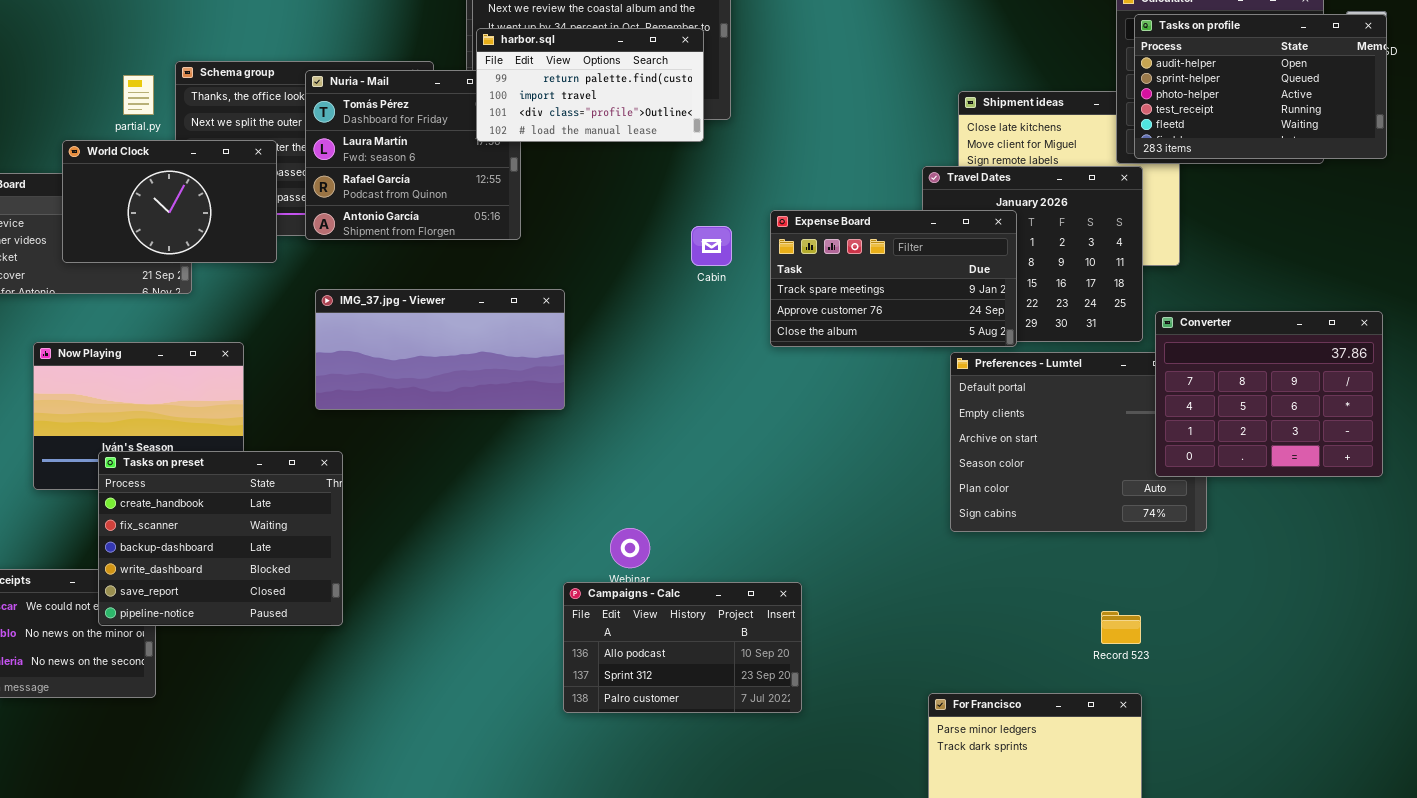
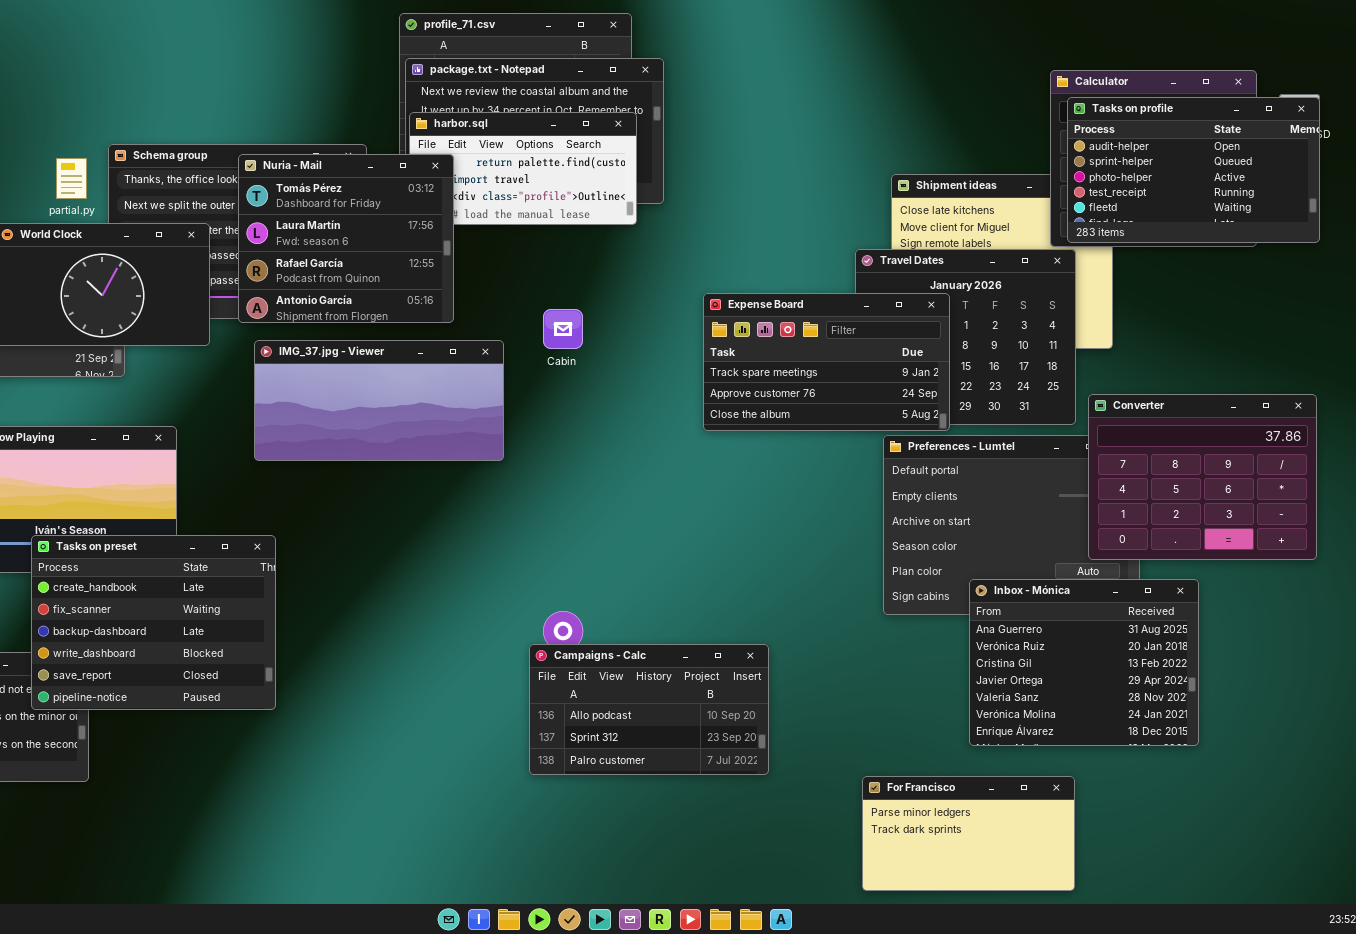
Nuria - Mail: [305,70,521,240] -> [238,154,454,323], raised
Cabin: [691,226,732,266] -> [543,309,583,349], moved
IMG_37.jpg - Viewer: [315,289,565,410] -> [254,340,504,461], moved
Inbox - Mónica: none -> [969,579,1199,746], opened
Campaigns - Calc: [563,582,802,713] -> [529,644,769,775], moved

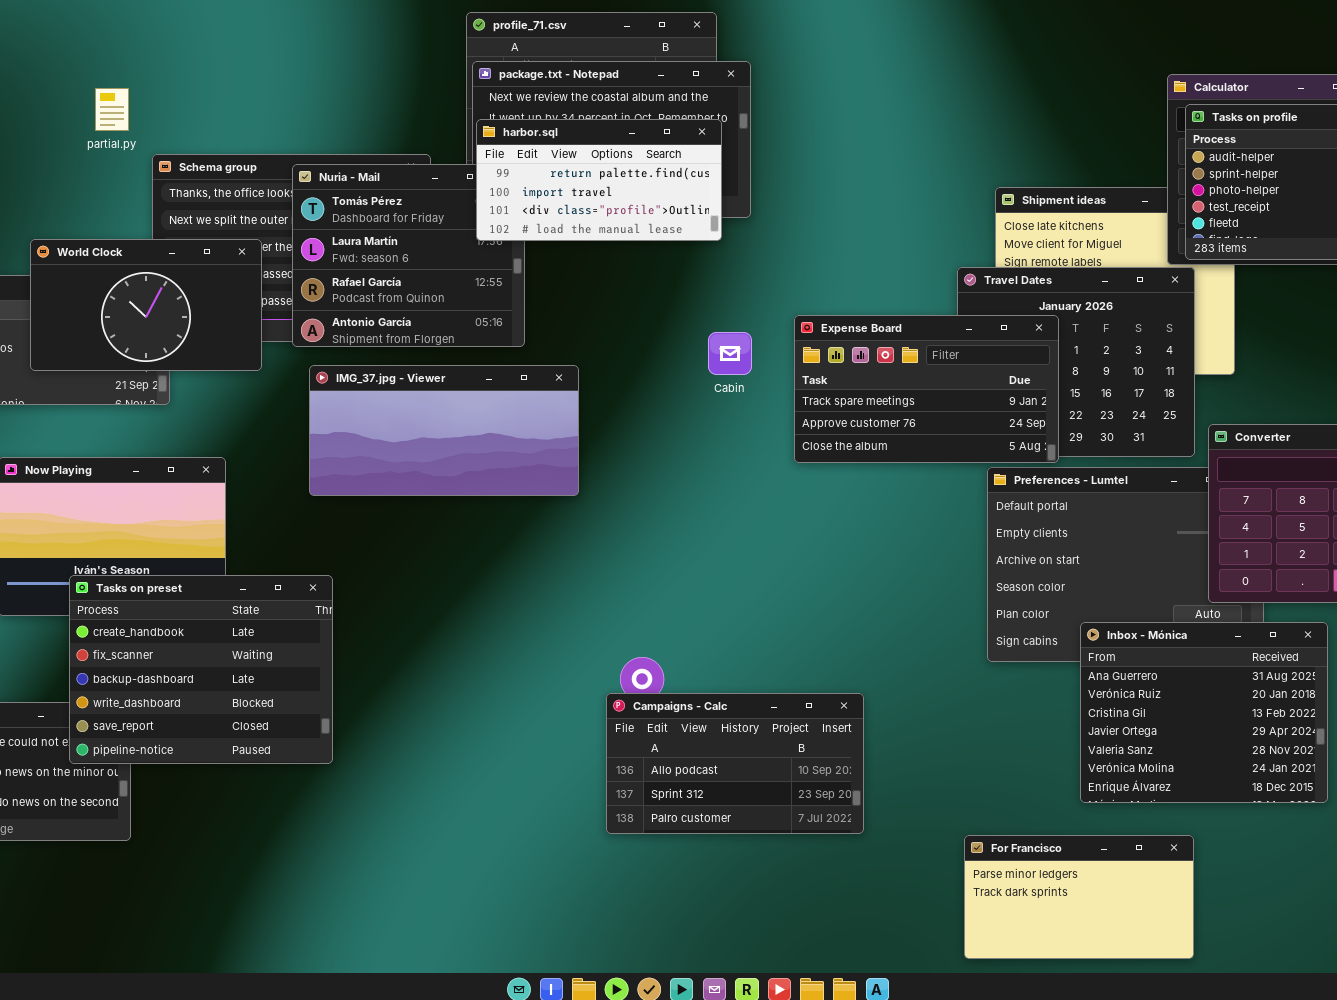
harbor.sql: [409,112,637,225] -> [476,119,722,241], raised
partial.py: [56,158,87,199] -> [95,88,129,131], moved
Cabin: [543,309,583,349] -> [708,332,752,375], moved

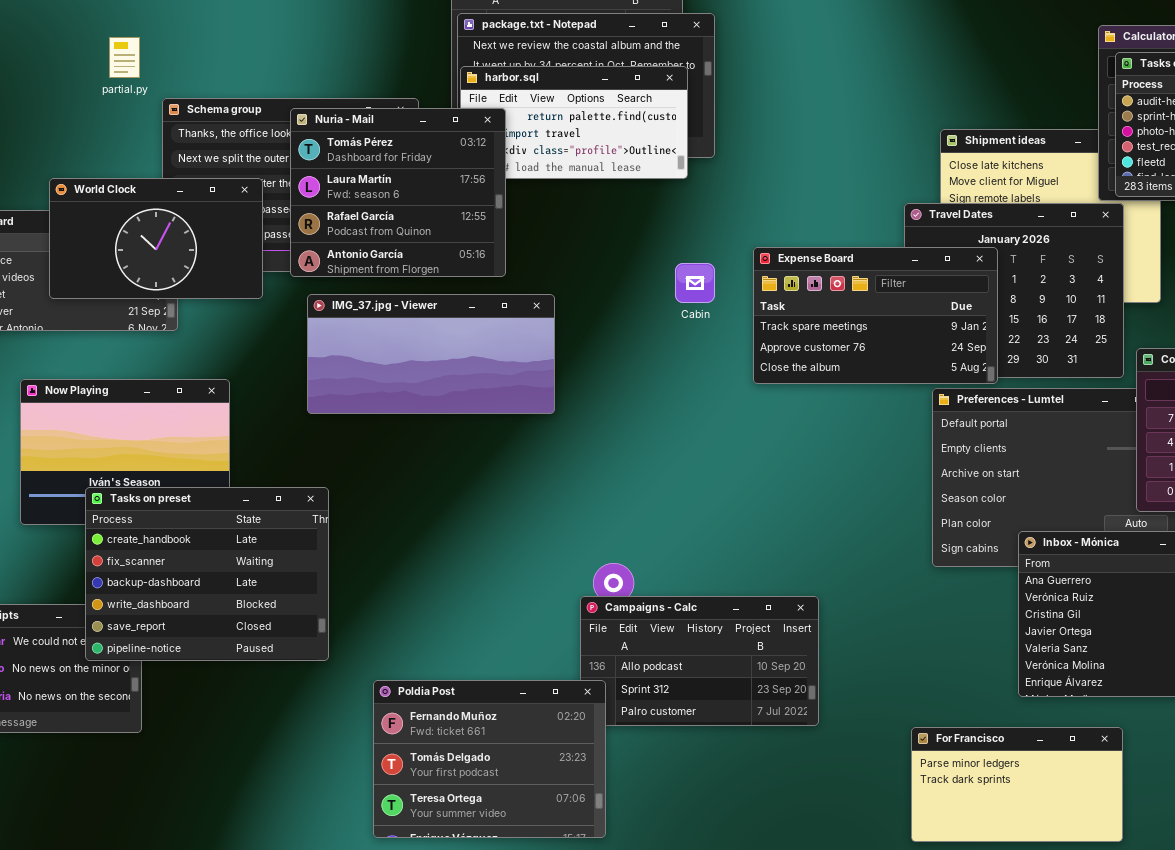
Nuria - Mail: [292,164,525,347] -> [290,108,506,277], raised
Poldia Post: none -> [373,680,606,838], opened

